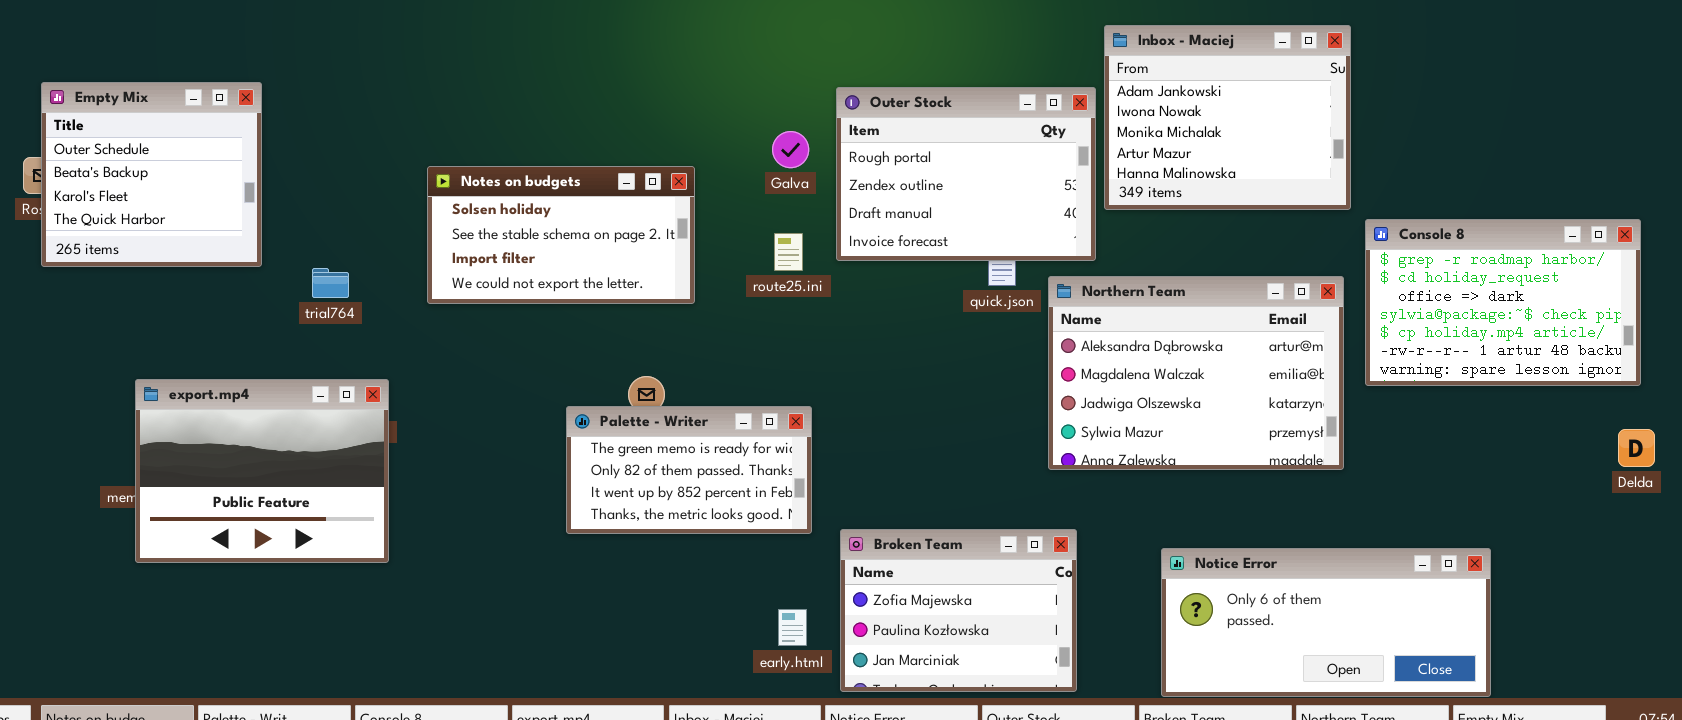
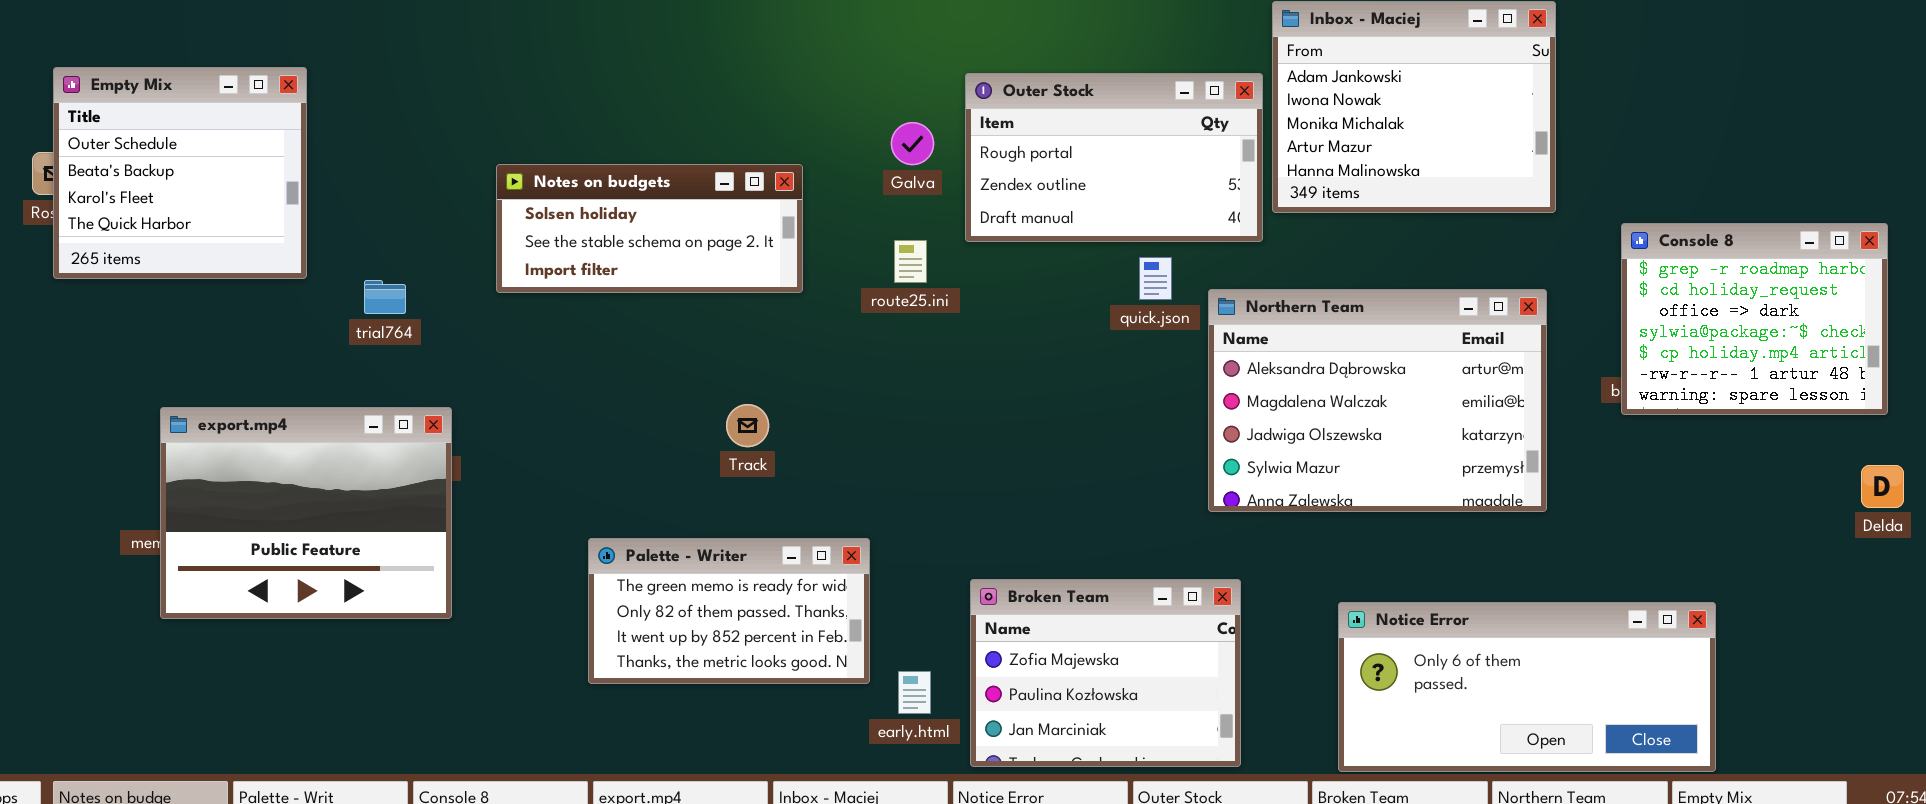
Outer Stock: [836,87,1096,261] -> [965,73,1263,242], resized
Notes on budgets: [427,166,695,304] -> [496,164,803,293], resized
Console 8: [1365,219,1641,386] -> [1621,223,1888,415], resized
Palette - Writer: [566,406,812,534] -> [588,538,870,684], moved

